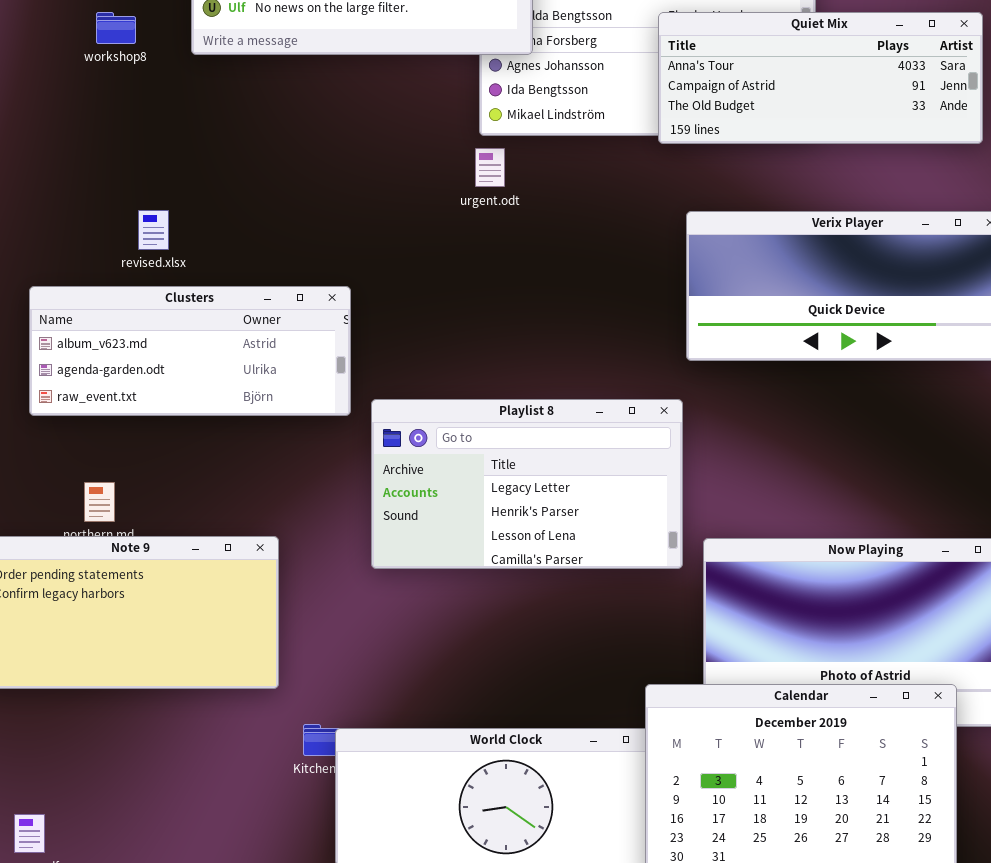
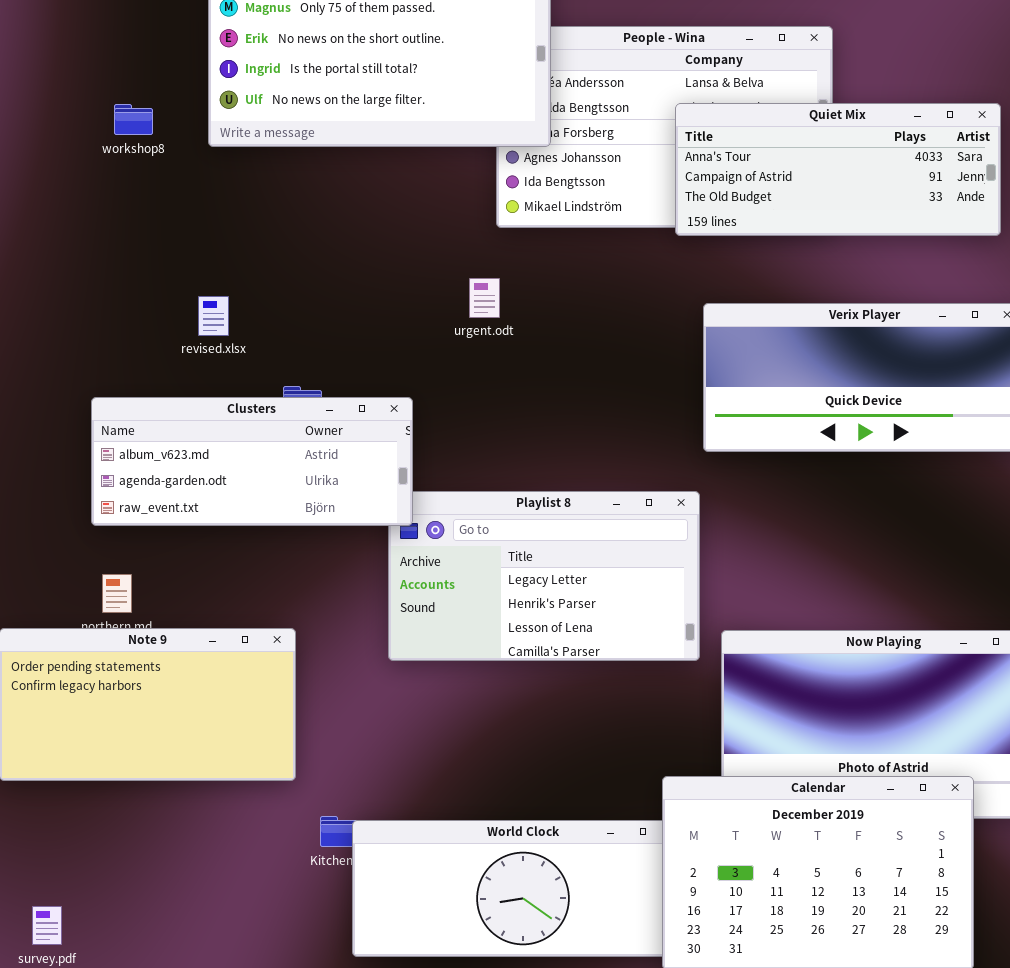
urgent.odt: [475,148,505,187] -> [469,278,500,318], moved
revised.xlsx: [138,210,169,250] -> [198,296,229,336], moved
Clusters: [29,286,351,416] -> [91,397,413,526], moved

